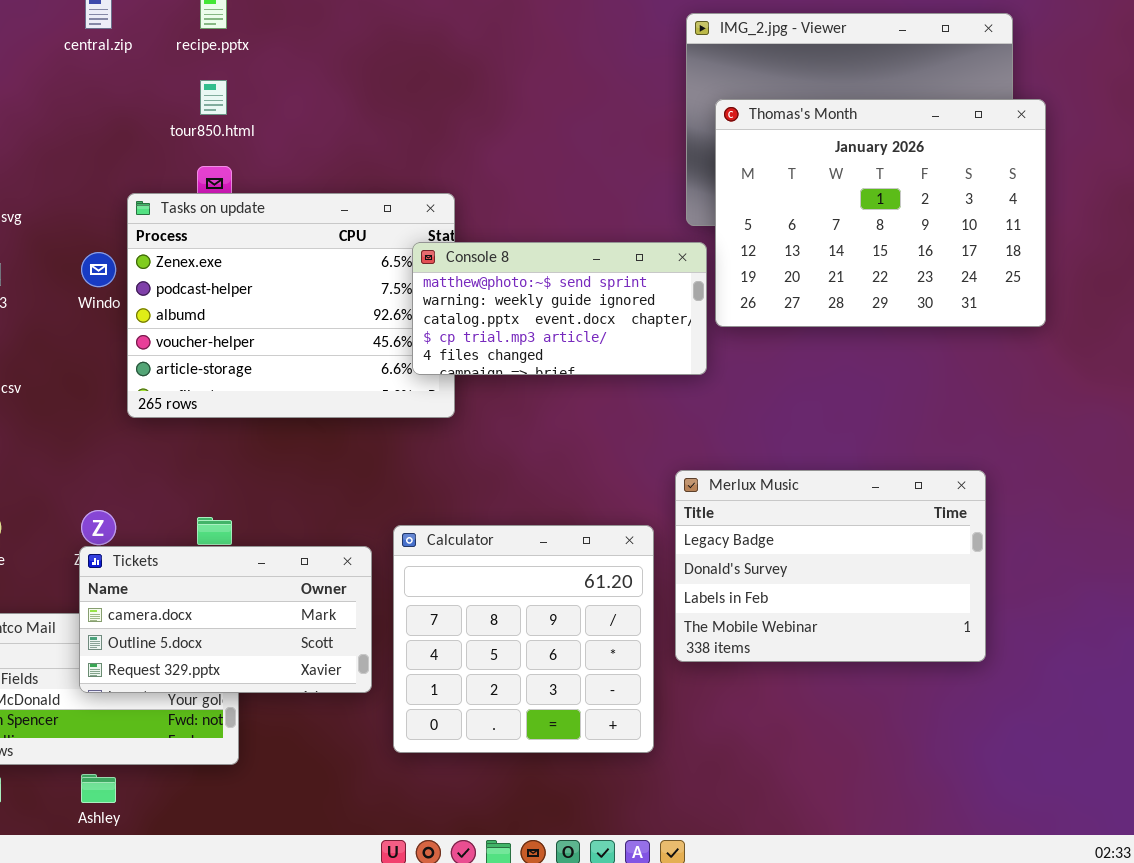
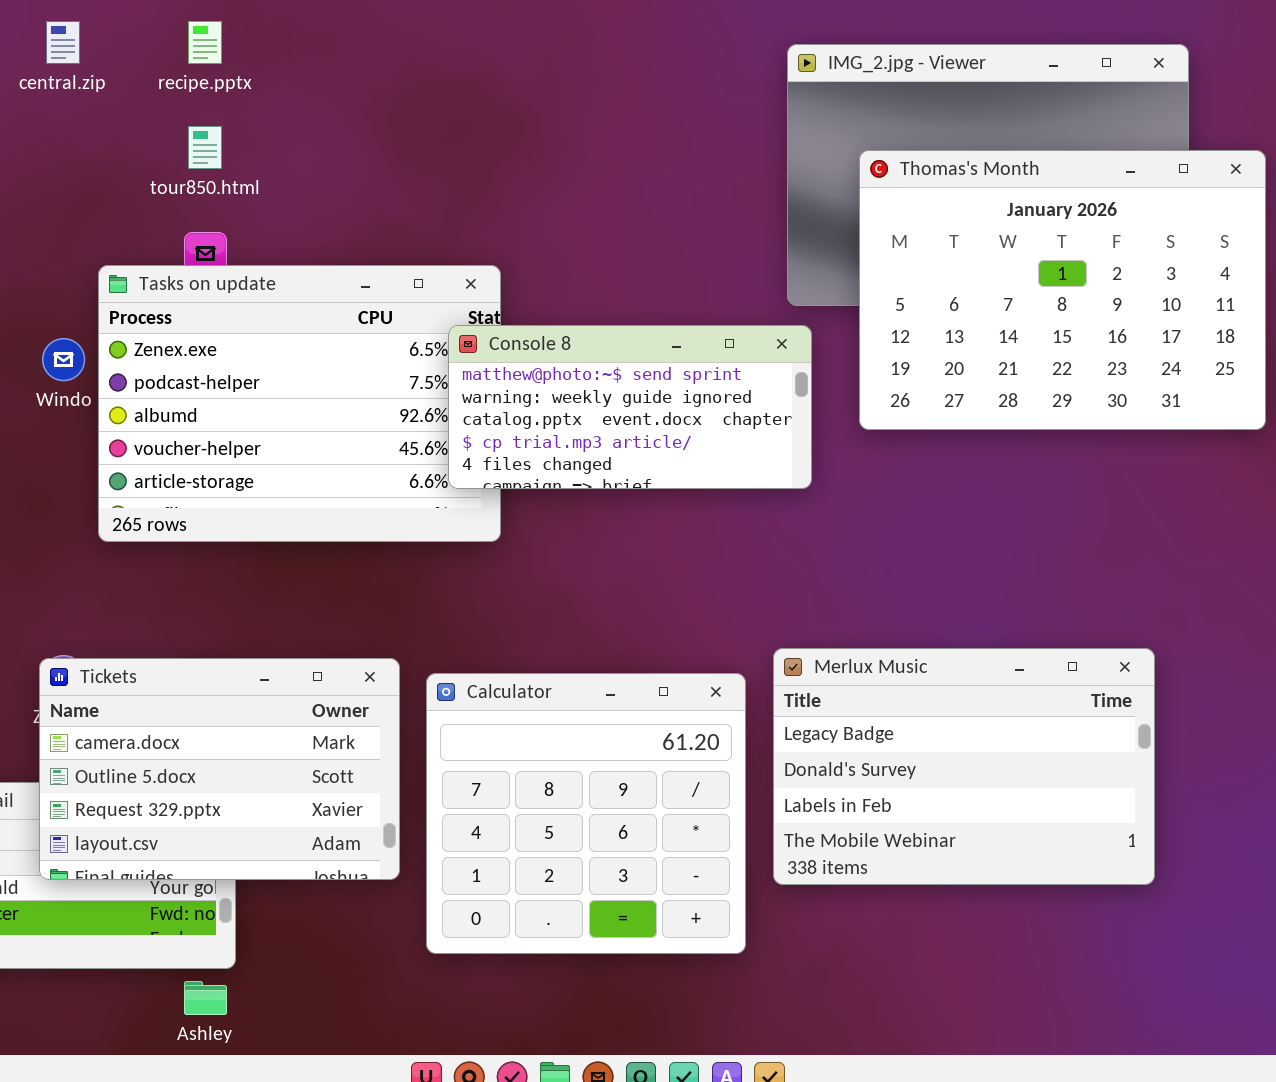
Thomas's Month: [715,99,1046,327] -> [859,150,1266,430], moved
Merlux Music: [675,470,986,662] -> [773,648,1155,885], moved
Tickets: [79,546,372,693] -> [39,658,400,880], resized
Ashley: [81,774,116,803] -> [184,981,227,1015], moved

